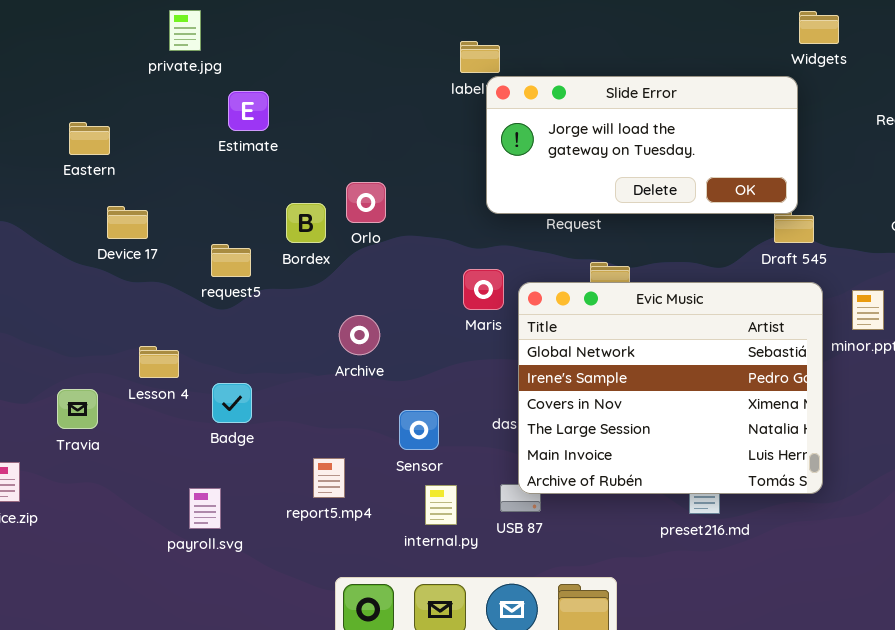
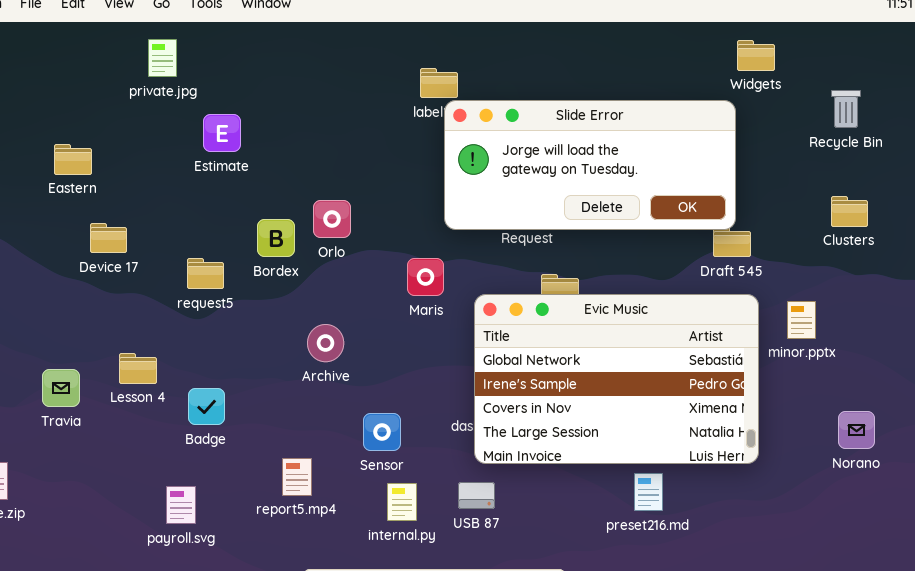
Maris: [463,269,504,310] -> [407,258,444,296], moved
Evic Music: [518,282,823,494] -> [474,294,759,464], resized
Travia: [57,389,98,429] -> [42,369,80,407], moved

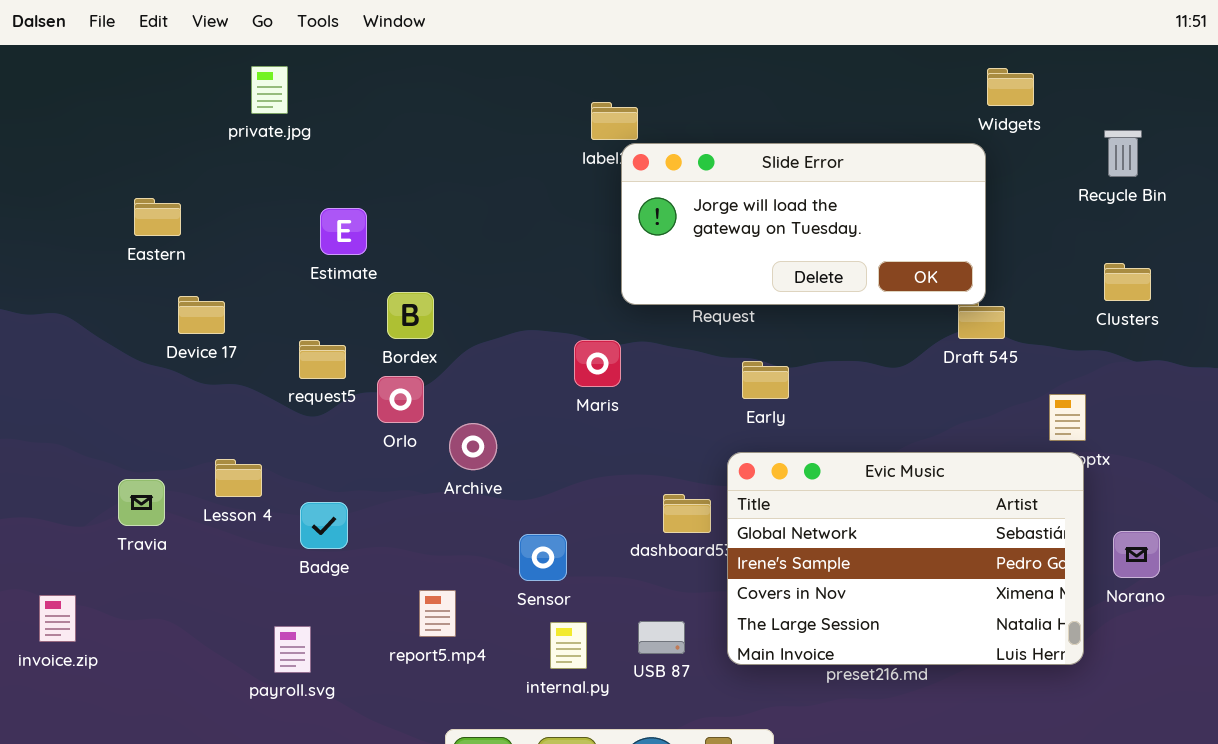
Estimate: [203,114,241,152] -> [320,208,367,255], moved
Orlo: [313,200,351,238] -> [377,376,424,423], moved
Evic Music: [474,294,759,464] -> [727,452,1084,665], moved

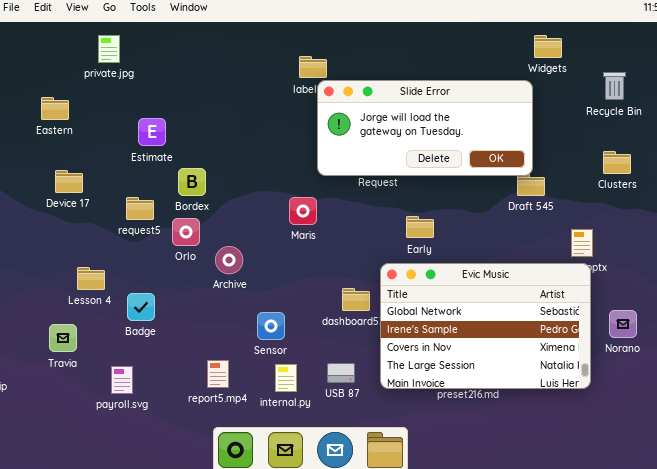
Eastern: [134,198,181,236] -> [41,97,69,120], moved
Early: [742,361,789,399] -> [406,216,434,238], moved
Travia: [118,479,165,526] -> [49,324,77,352], moved
report5.mp4: [419,590,456,637] -> [207,360,229,388], moved

